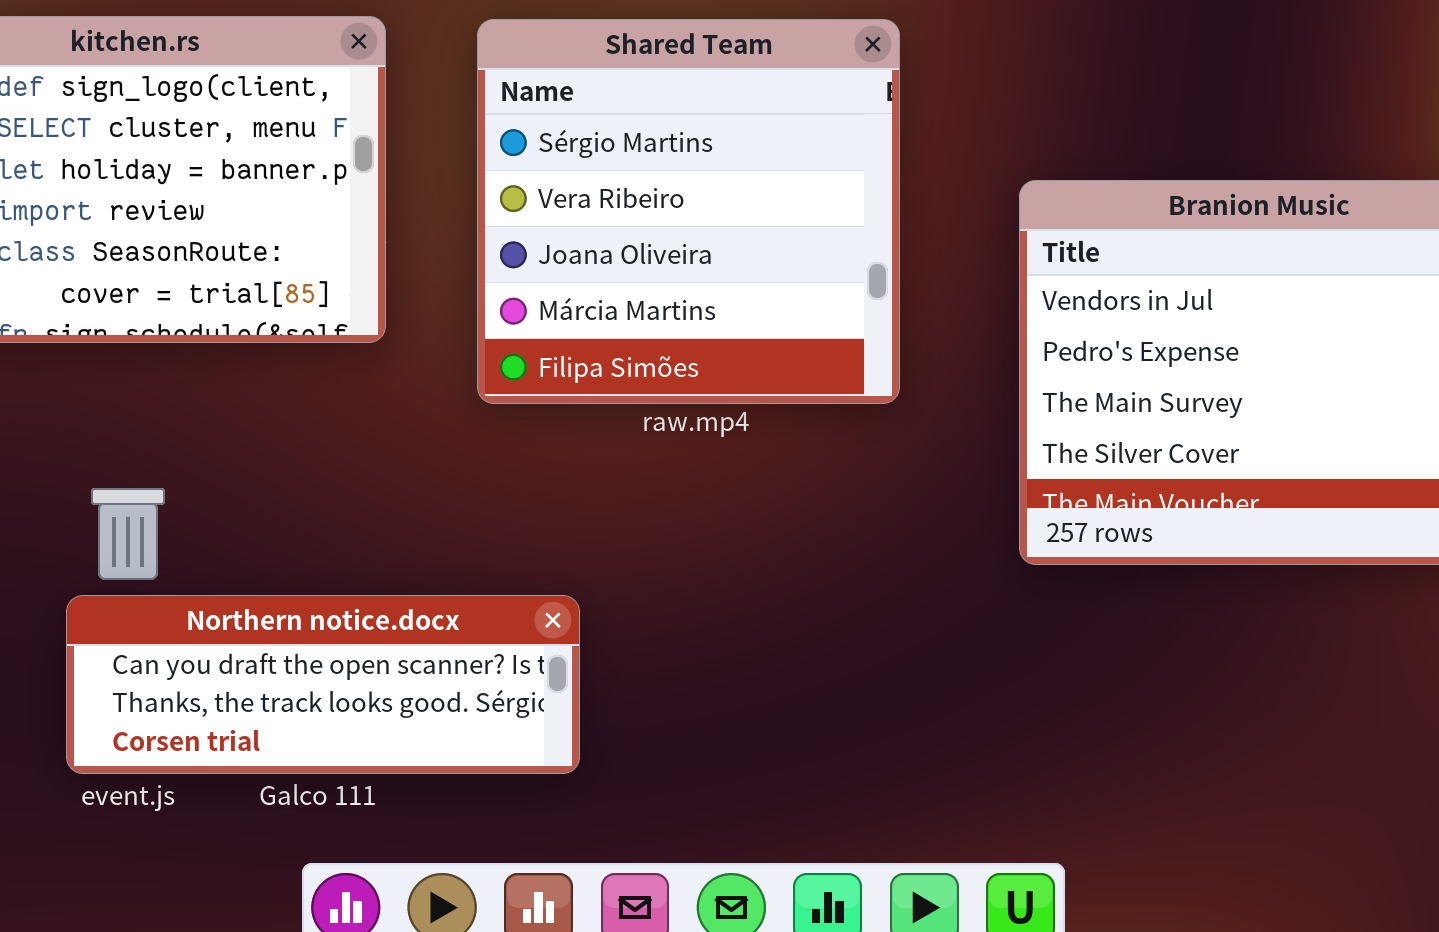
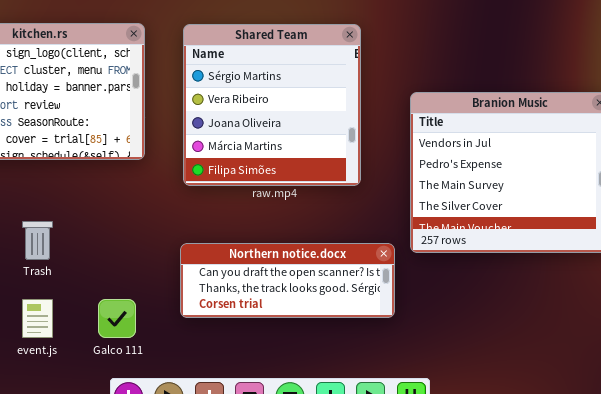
Northern notice.docx: [66,595,580,774] -> [180,243,395,318], moved

